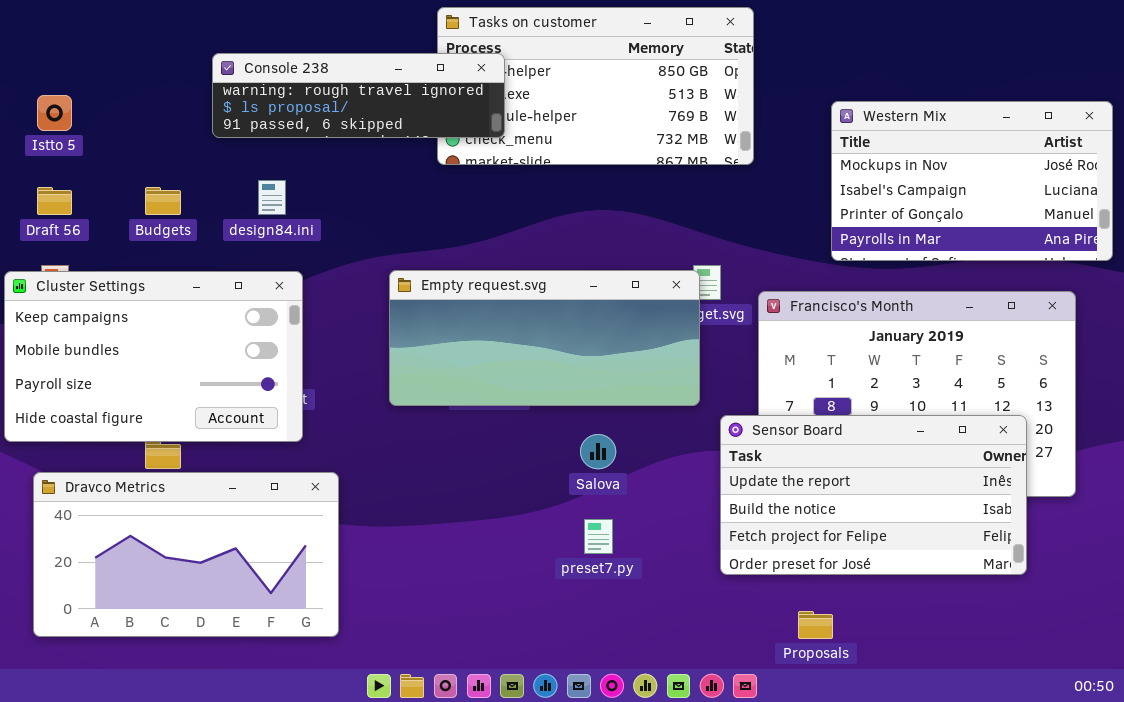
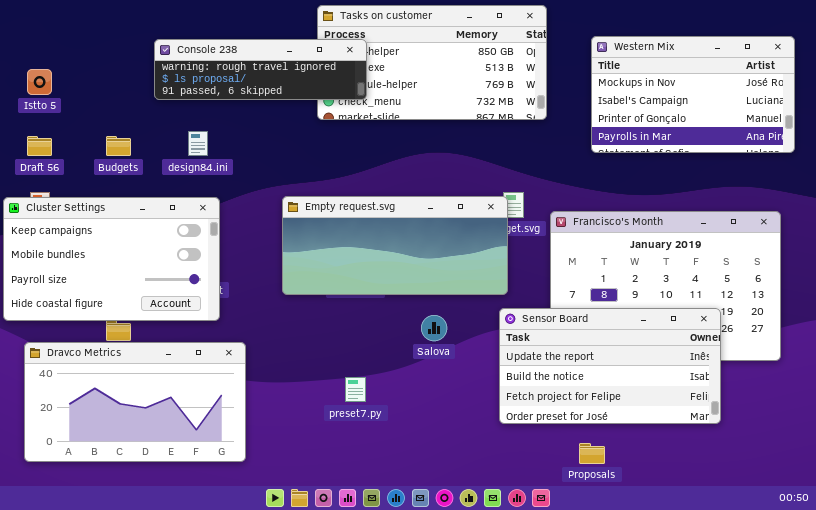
Western Mix: [831,101,1113,261] -> [591,36,795,153], moved
Sensor Board: [720,415,1027,575] -> [499,308,721,424], moved
preset7.py: [584,519,613,554] -> [345,377,366,402], moved

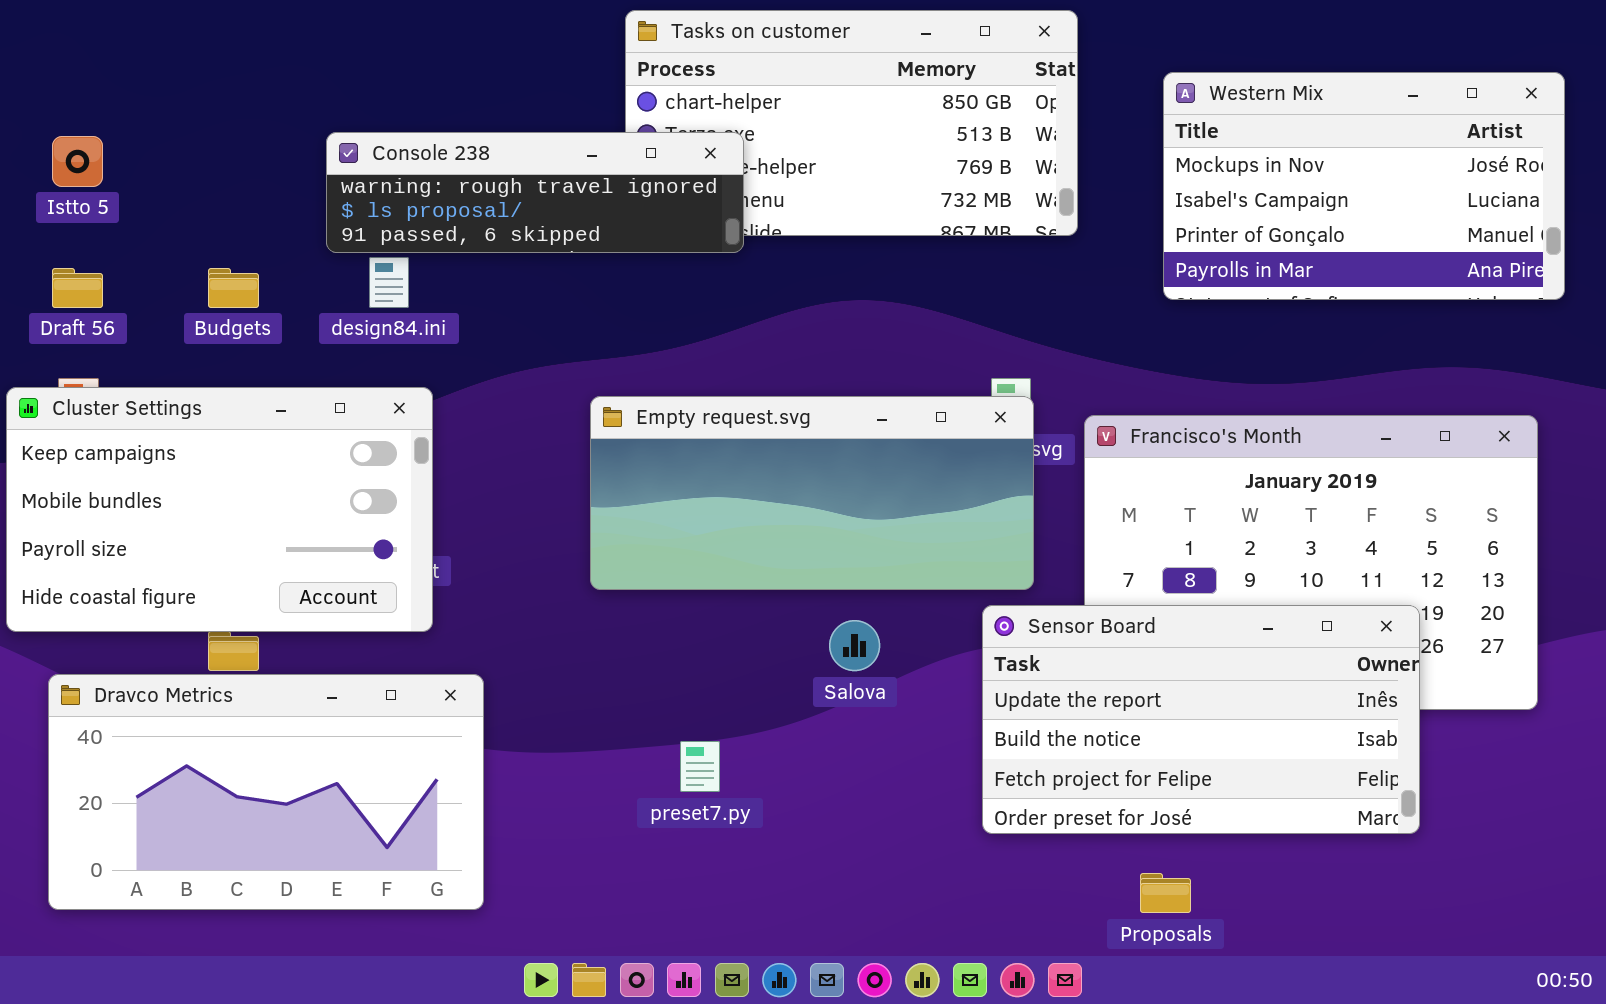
Console 238: [154,39,367,100] -> [326,132,744,253], moved
Empty request.svg: [282,196,508,295] -> [590,396,1034,590], moved

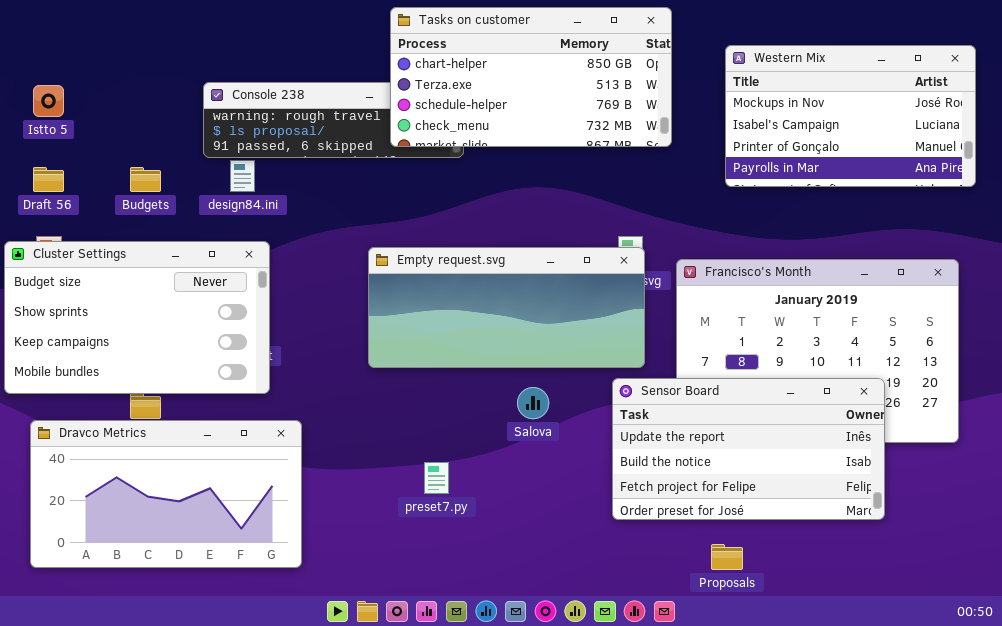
Tasks on customer: [625,10,1078,236] -> [390,7,672,147], raised
Cluster Settings: [6,387,433,632] -> [4,241,270,394], scrolled up 2 rows

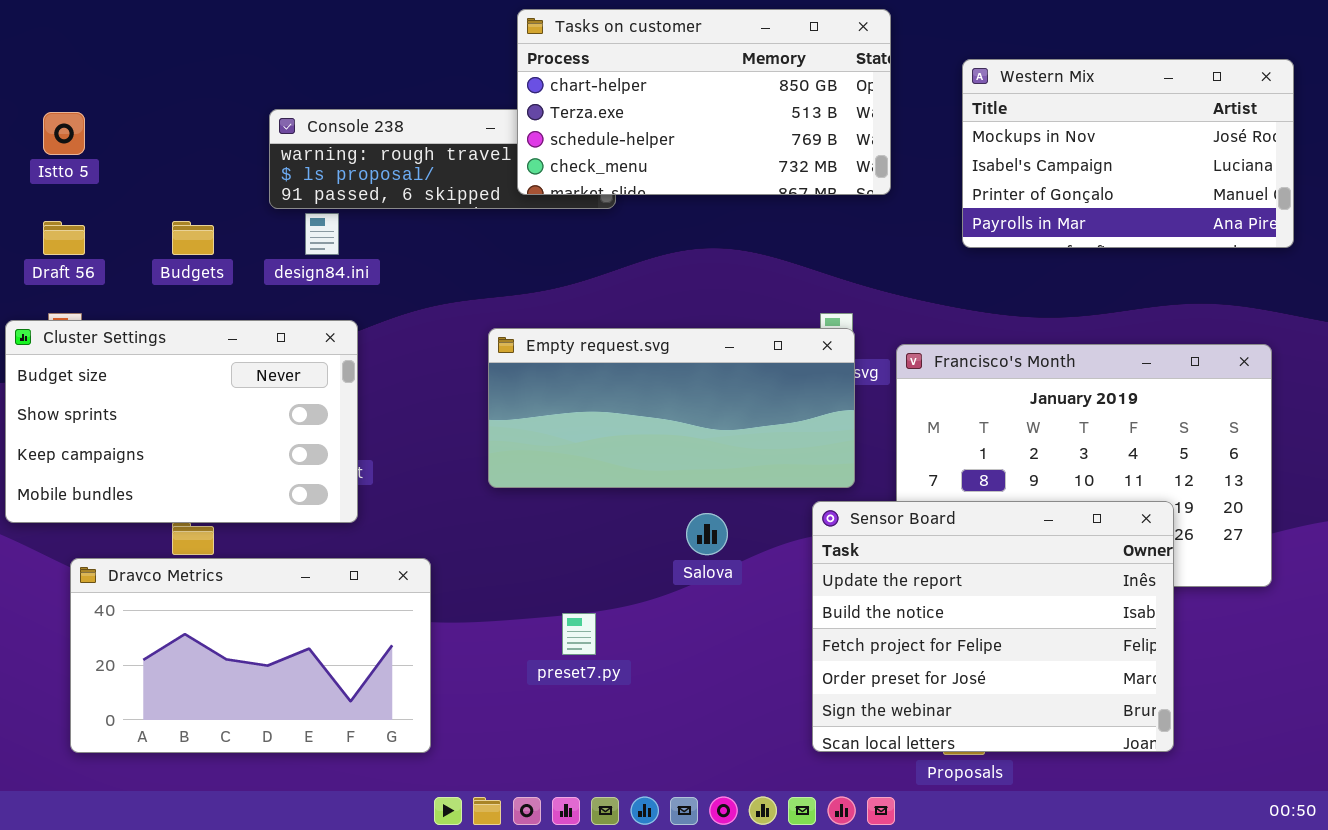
Sensor Board: [612,378,885,520] -> [812,501,1174,752], resized
Dravco Metrics: [30,420,302,568] -> [70,558,431,753], moved

